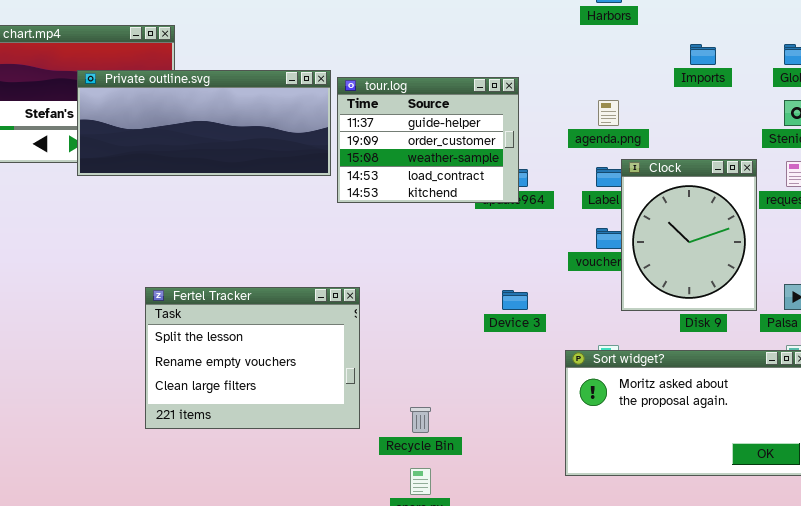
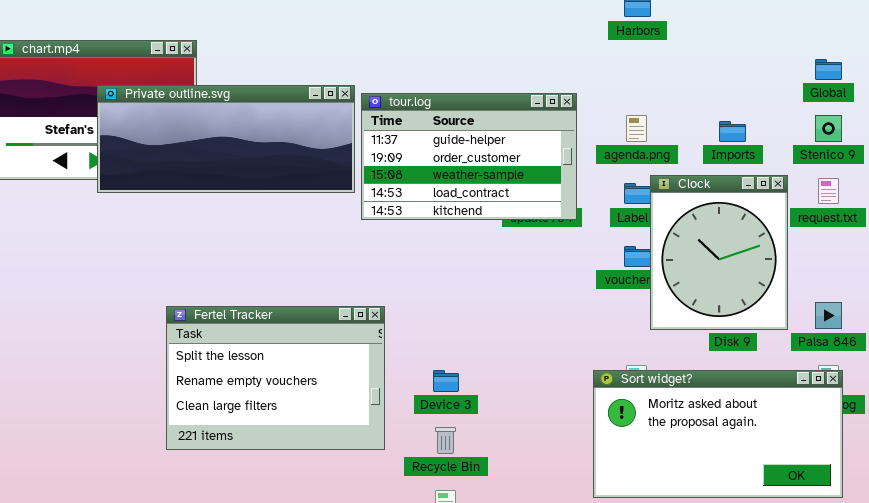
Imports: [690,44,716,65] -> [719,121,746,142], moved
tour.log: [337,77,519,203] -> [361,93,577,220], resized
Device 3: [502,290,528,310] -> [433,370,459,392], moved

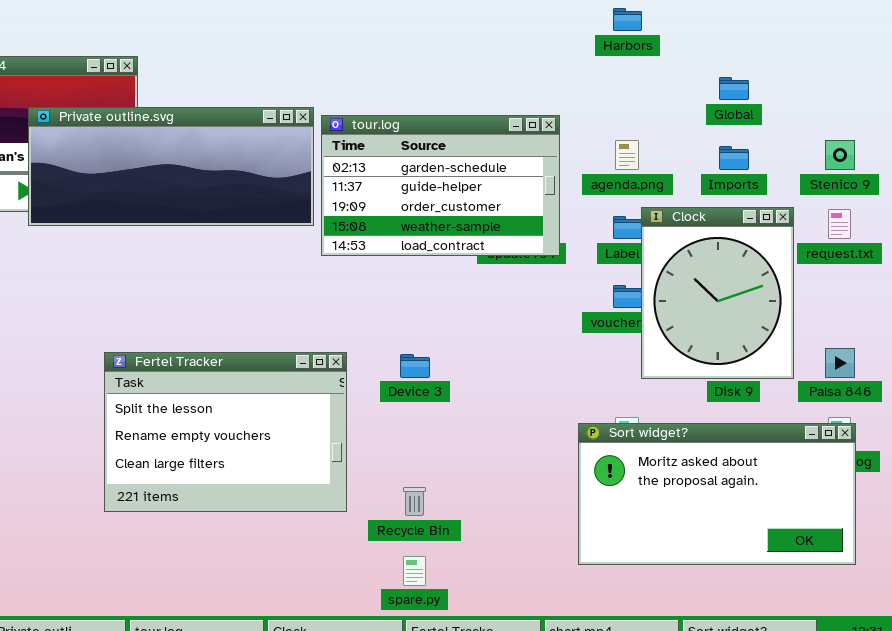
Global: [815,59,842,80] -> [719,77,749,100], moved
tour.log: [361,93,577,220] -> [321,115,560,256], scrolled up 1 row
Device 3: [433,370,459,392] -> [400,354,430,378], moved

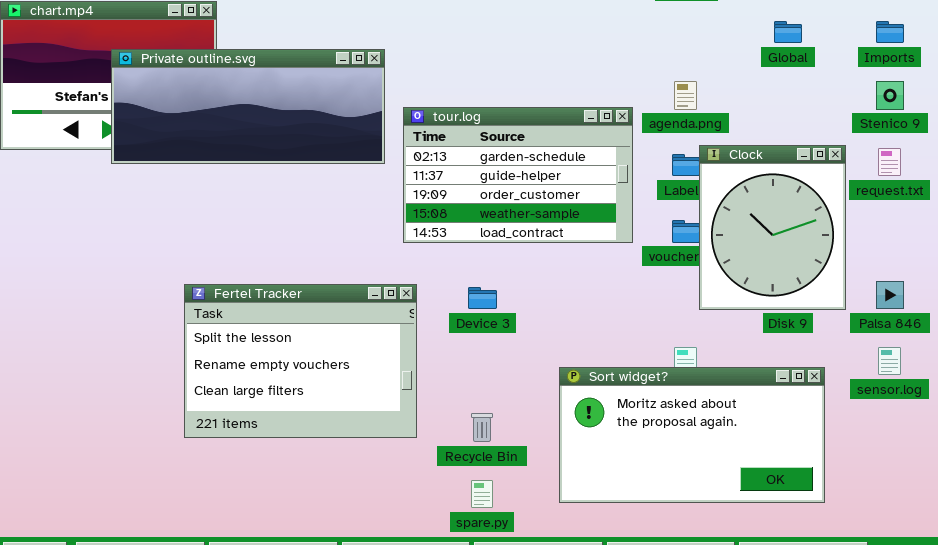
tour.log: [321,115,560,256] -> [403,107,633,243], moved
Imports: [719,146,749,170] -> [876,21,904,43], moved
Sort widget?: [578,423,856,565] -> [559,367,825,503], moved

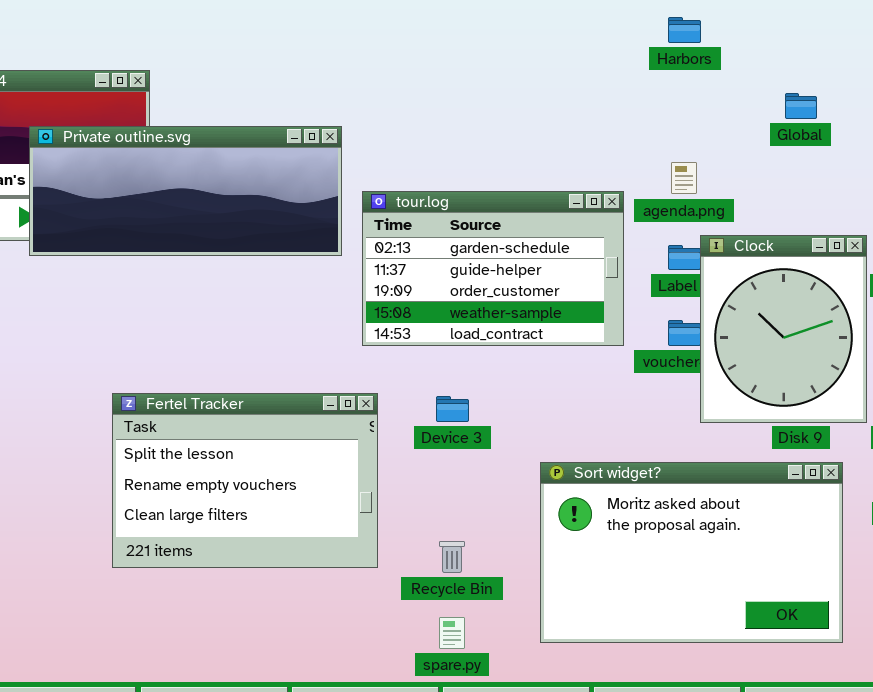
Sort widget?: [559,367,825,503] -> [540,462,843,643], resized

